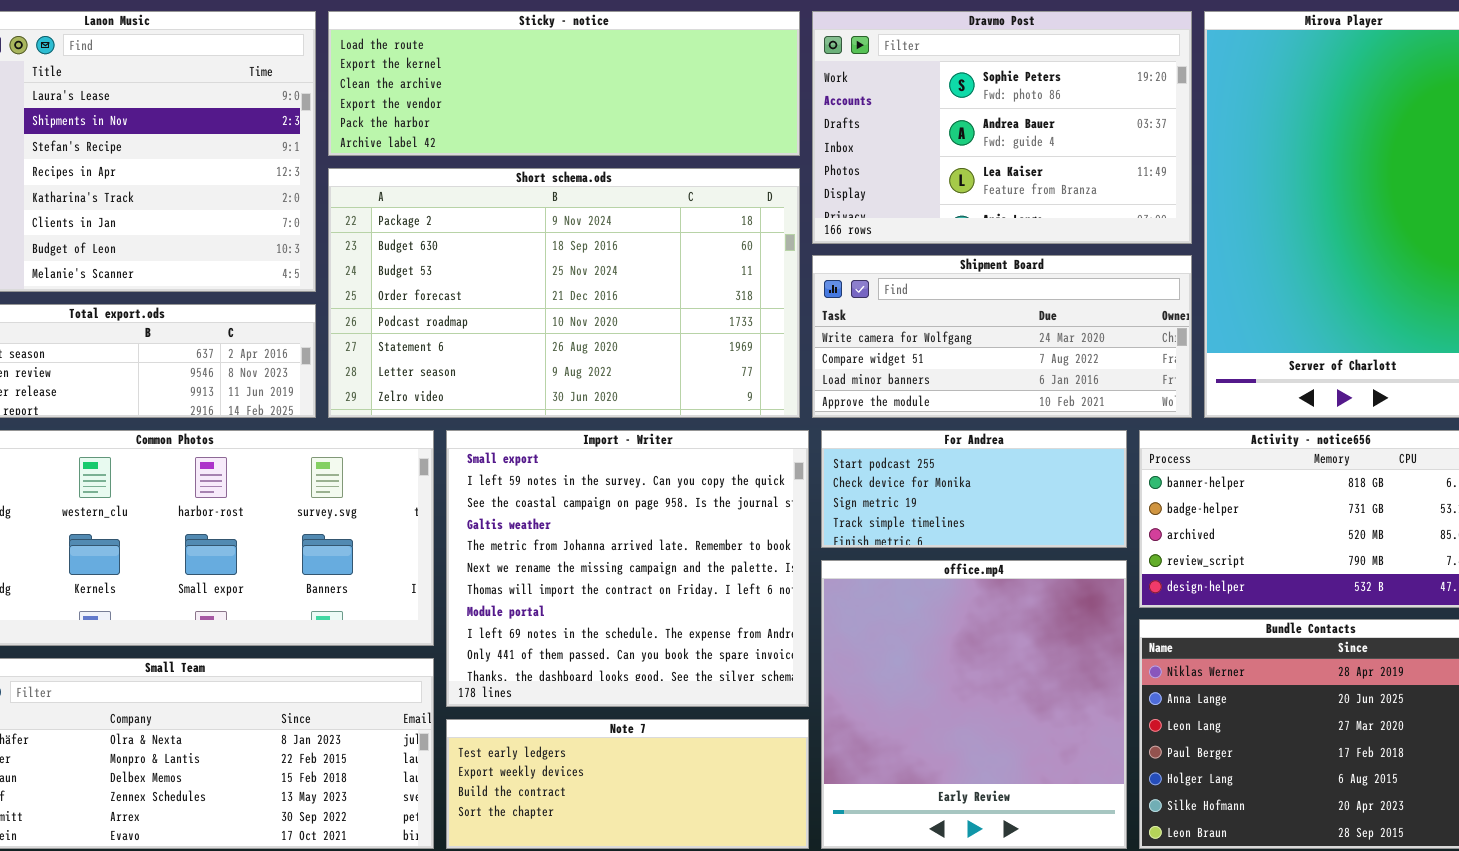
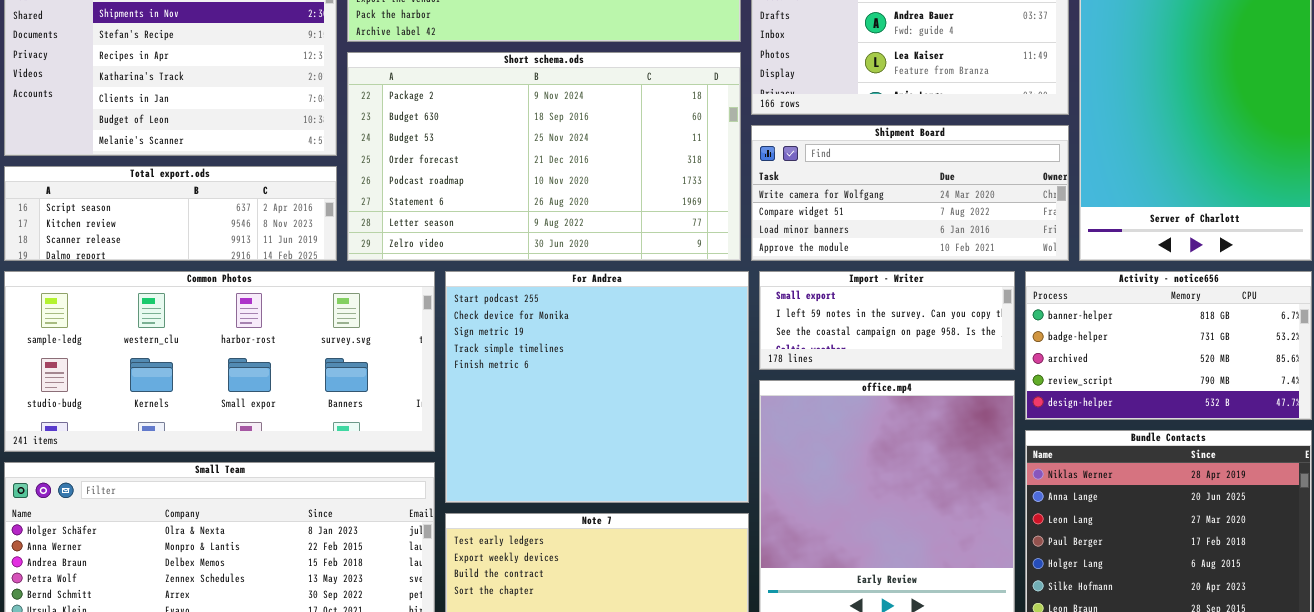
Import - Writer: [446,430,809,707] -> [759,271,1015,370], moved, resized
For Andrea: [821,430,1127,548] -> [445,271,749,503], moved, resized

